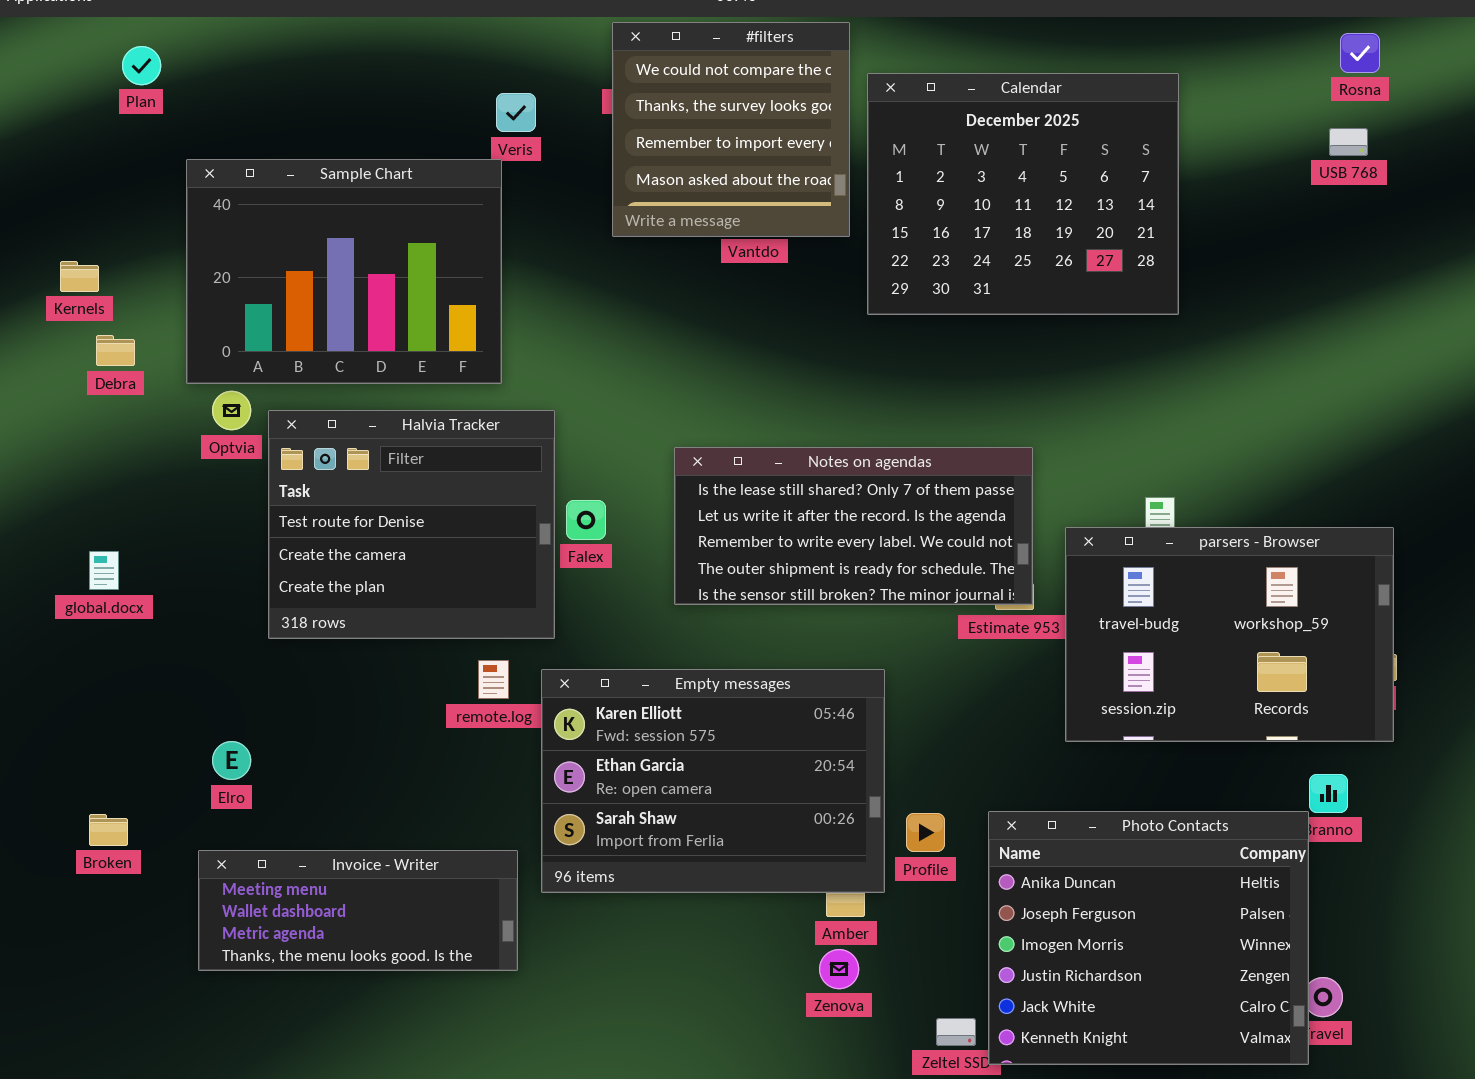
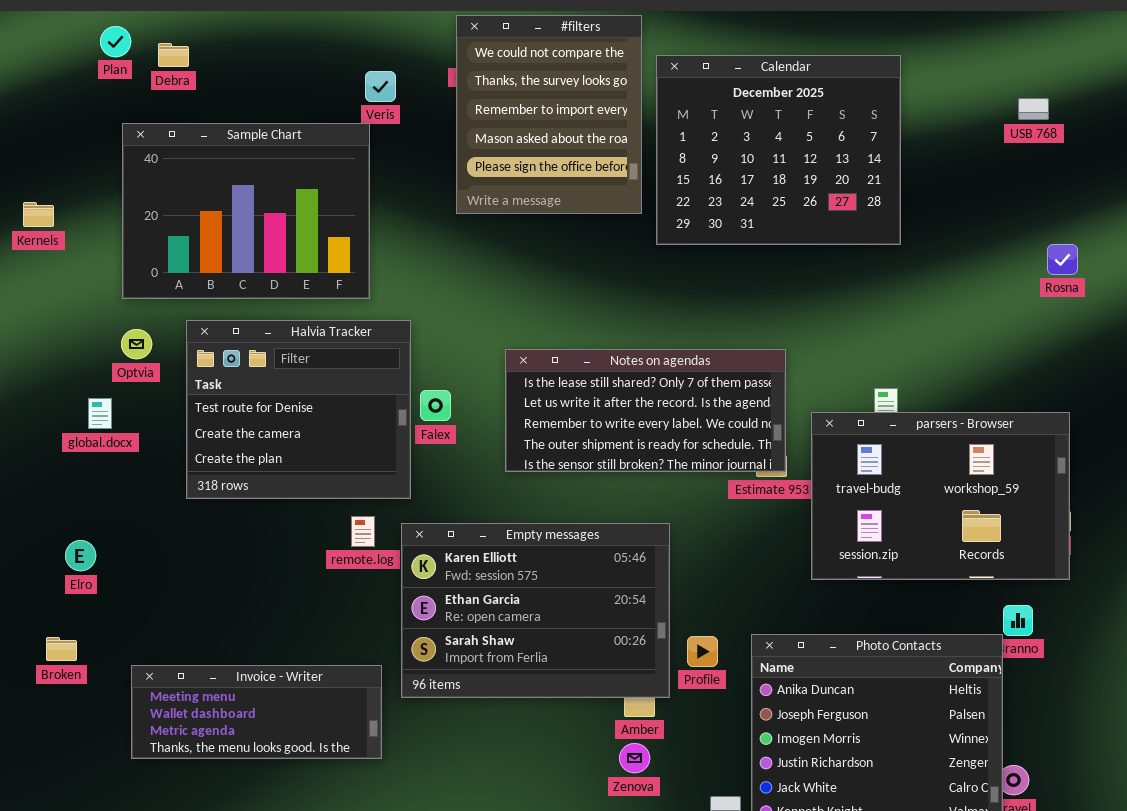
#filters: [612,22,850,237] -> [456,15,642,214], resized
Rosna: [1340,33,1380,73] -> [1047,244,1078,275], moved
Plan: [122,46,161,85] -> [100,26,131,57], moved
Debra: [96,335,135,366] -> [158,43,189,67], moved
Optvia: [212,391,251,430] -> [121,329,152,359], moved
global.docx: [89,551,119,590] -> [88,398,112,429], moved
Elro: [212,741,251,780] -> [65,540,96,571], moved

